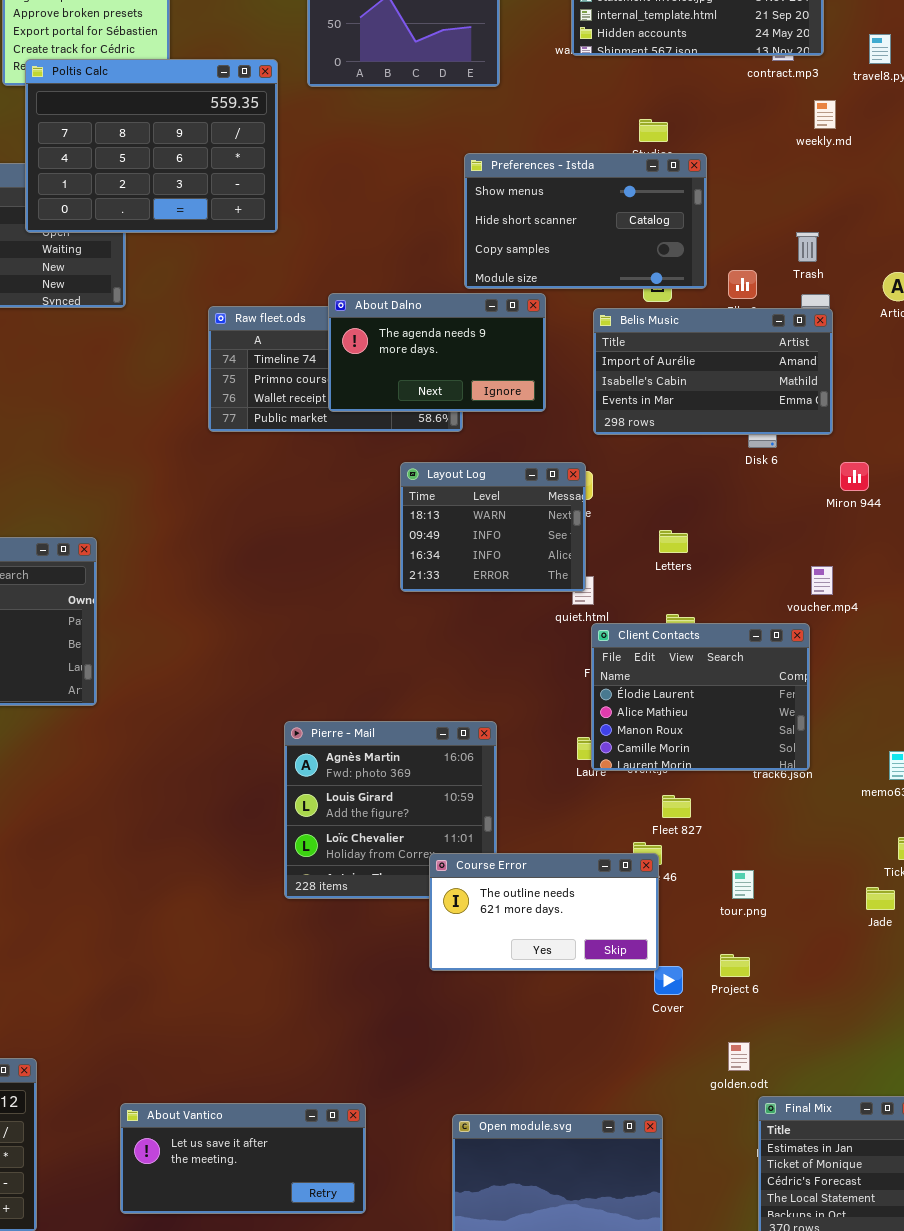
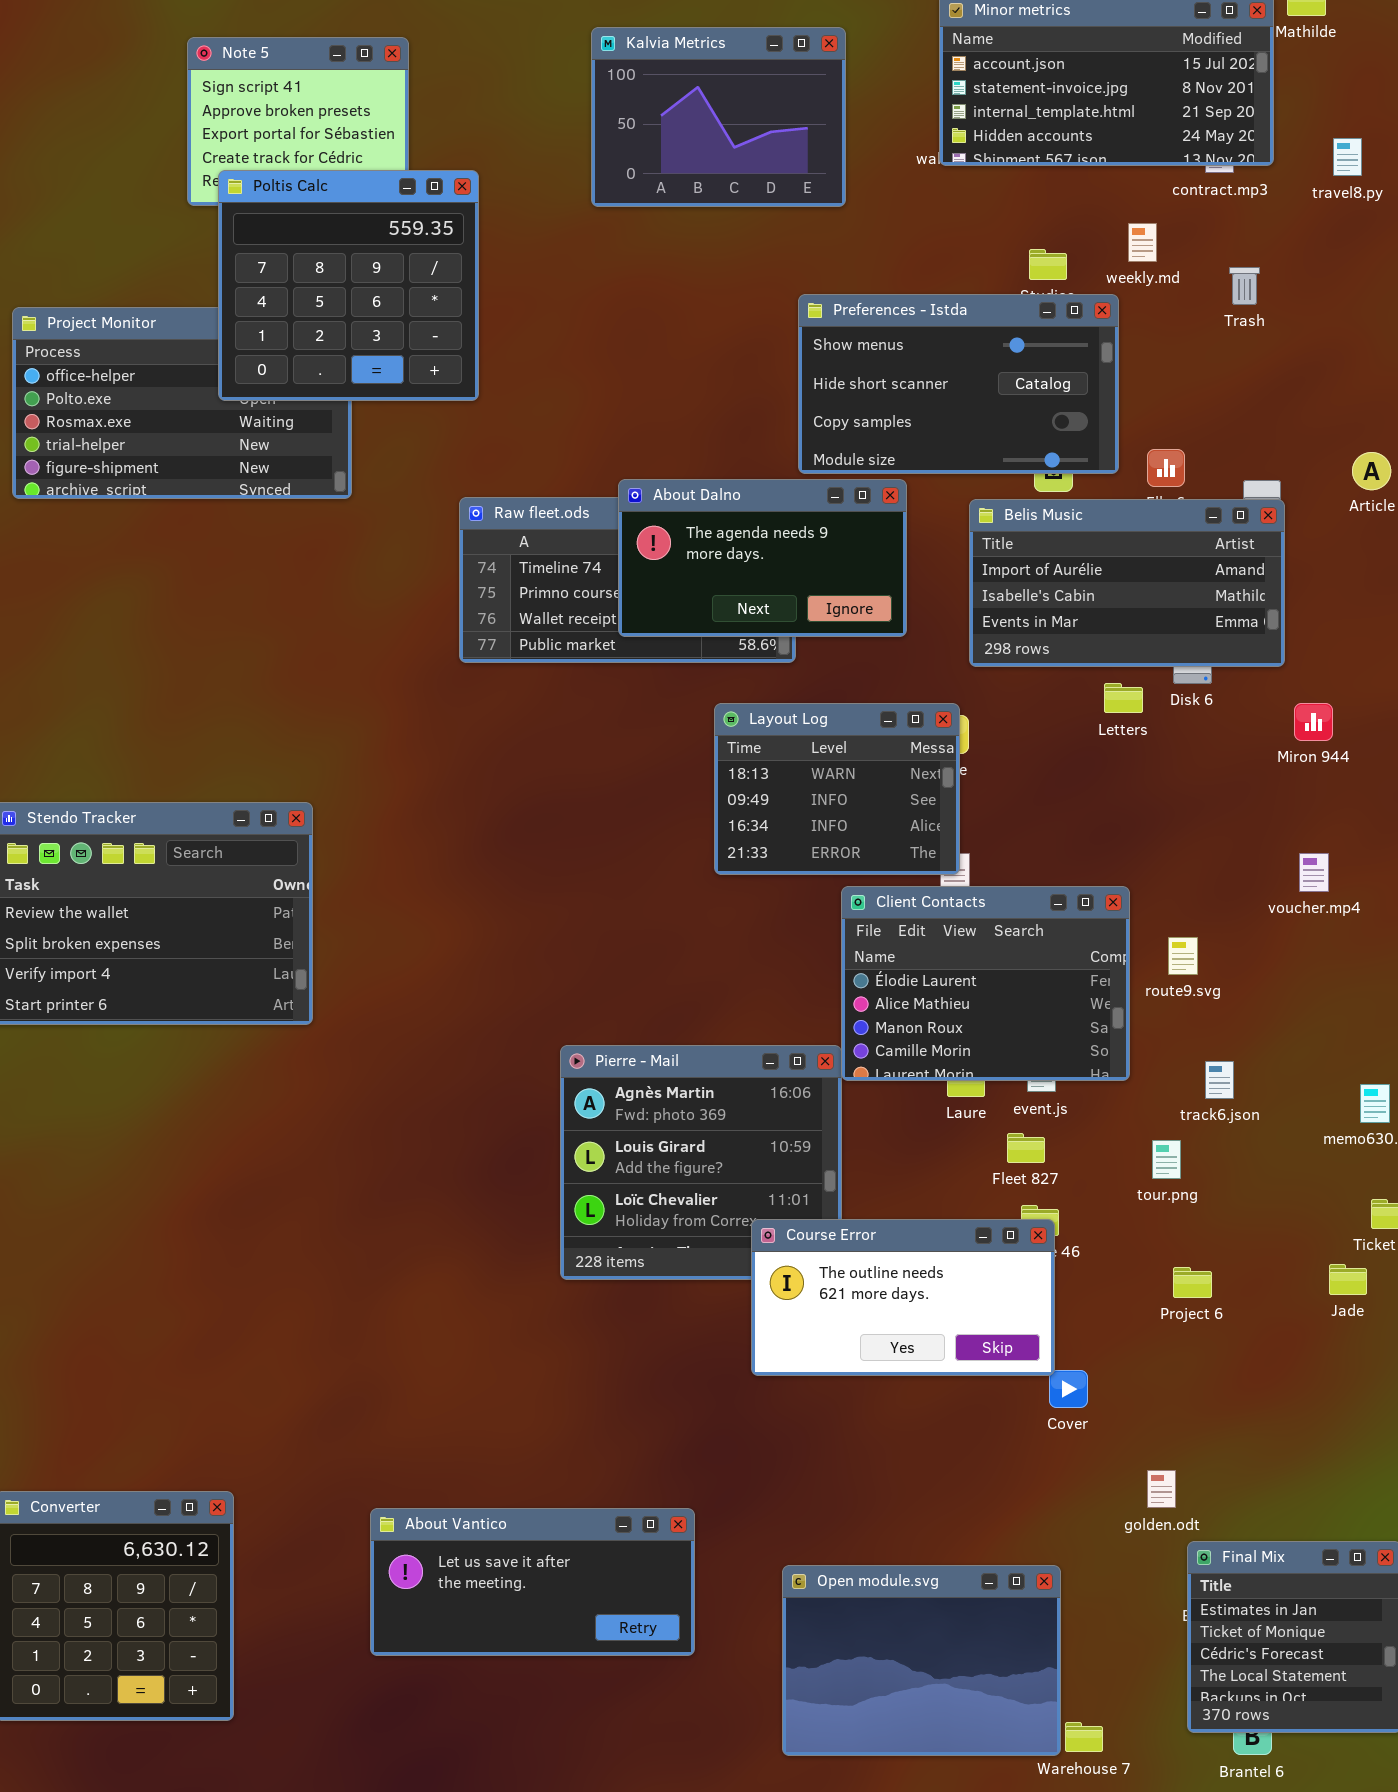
Poltis Calc: [25,59,278,233] -> [218,170,479,401], resized
weekly.md: [814,100,836,129] -> [1128,223,1157,262], moved
Trash: [796,232,819,262] -> [1229,267,1260,305], moved
Letters: [659,530,688,553] -> [1104,683,1143,713], moved
voucher.mp4: [811,566,833,595] -> [1299,853,1329,892], moved
Client Contacts: [591,623,810,771] -> [841,886,1130,1081], moved
Fleet 827: [662,795,691,818] -> [1007,1133,1045,1163], moved
tour.png: [732,870,754,899] -> [1152,1140,1181,1179], moved
Project 6: [720,954,750,977] -> [1173,1267,1212,1298], moved
About Vantico: [120,1103,366,1214] -> [370,1508,695,1656], moved

